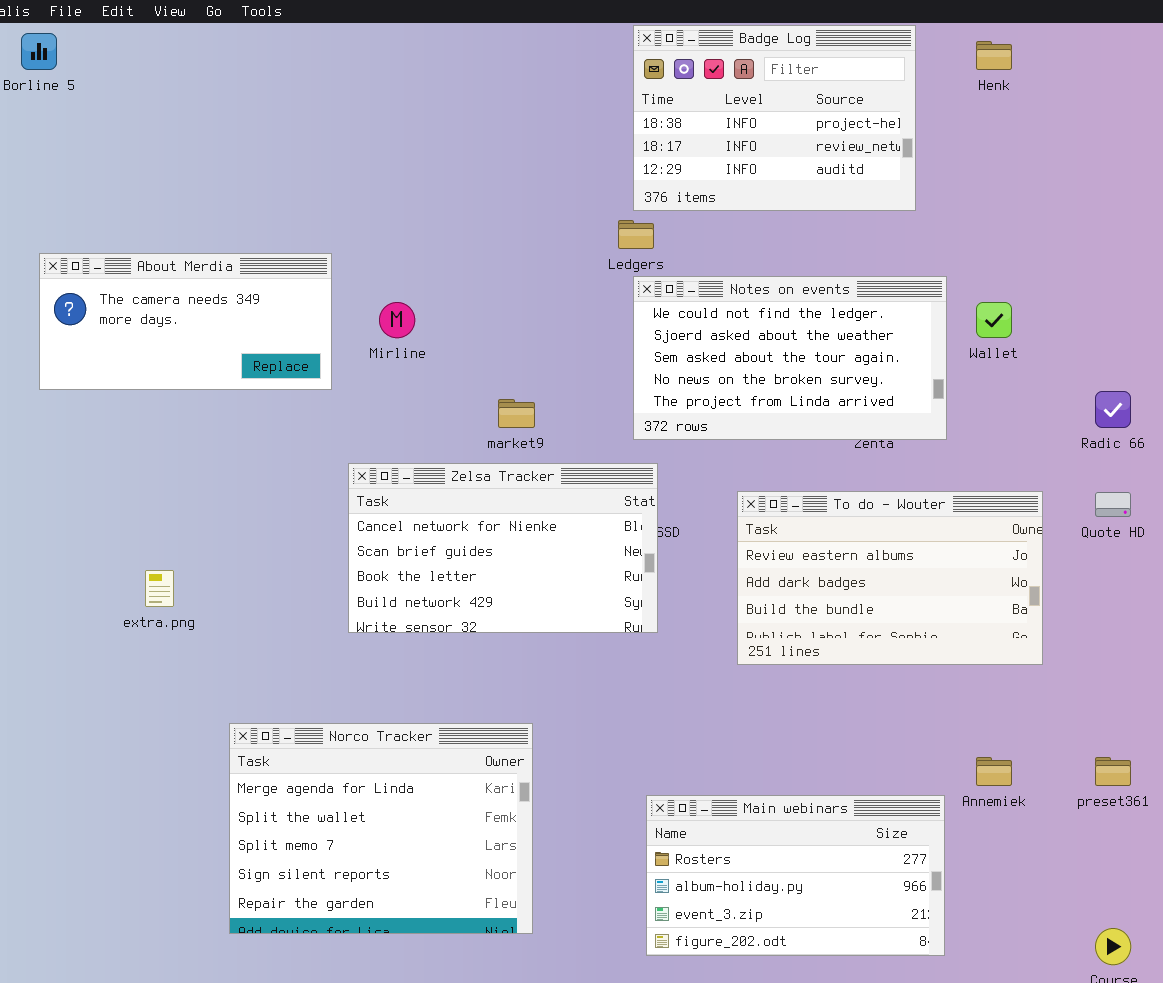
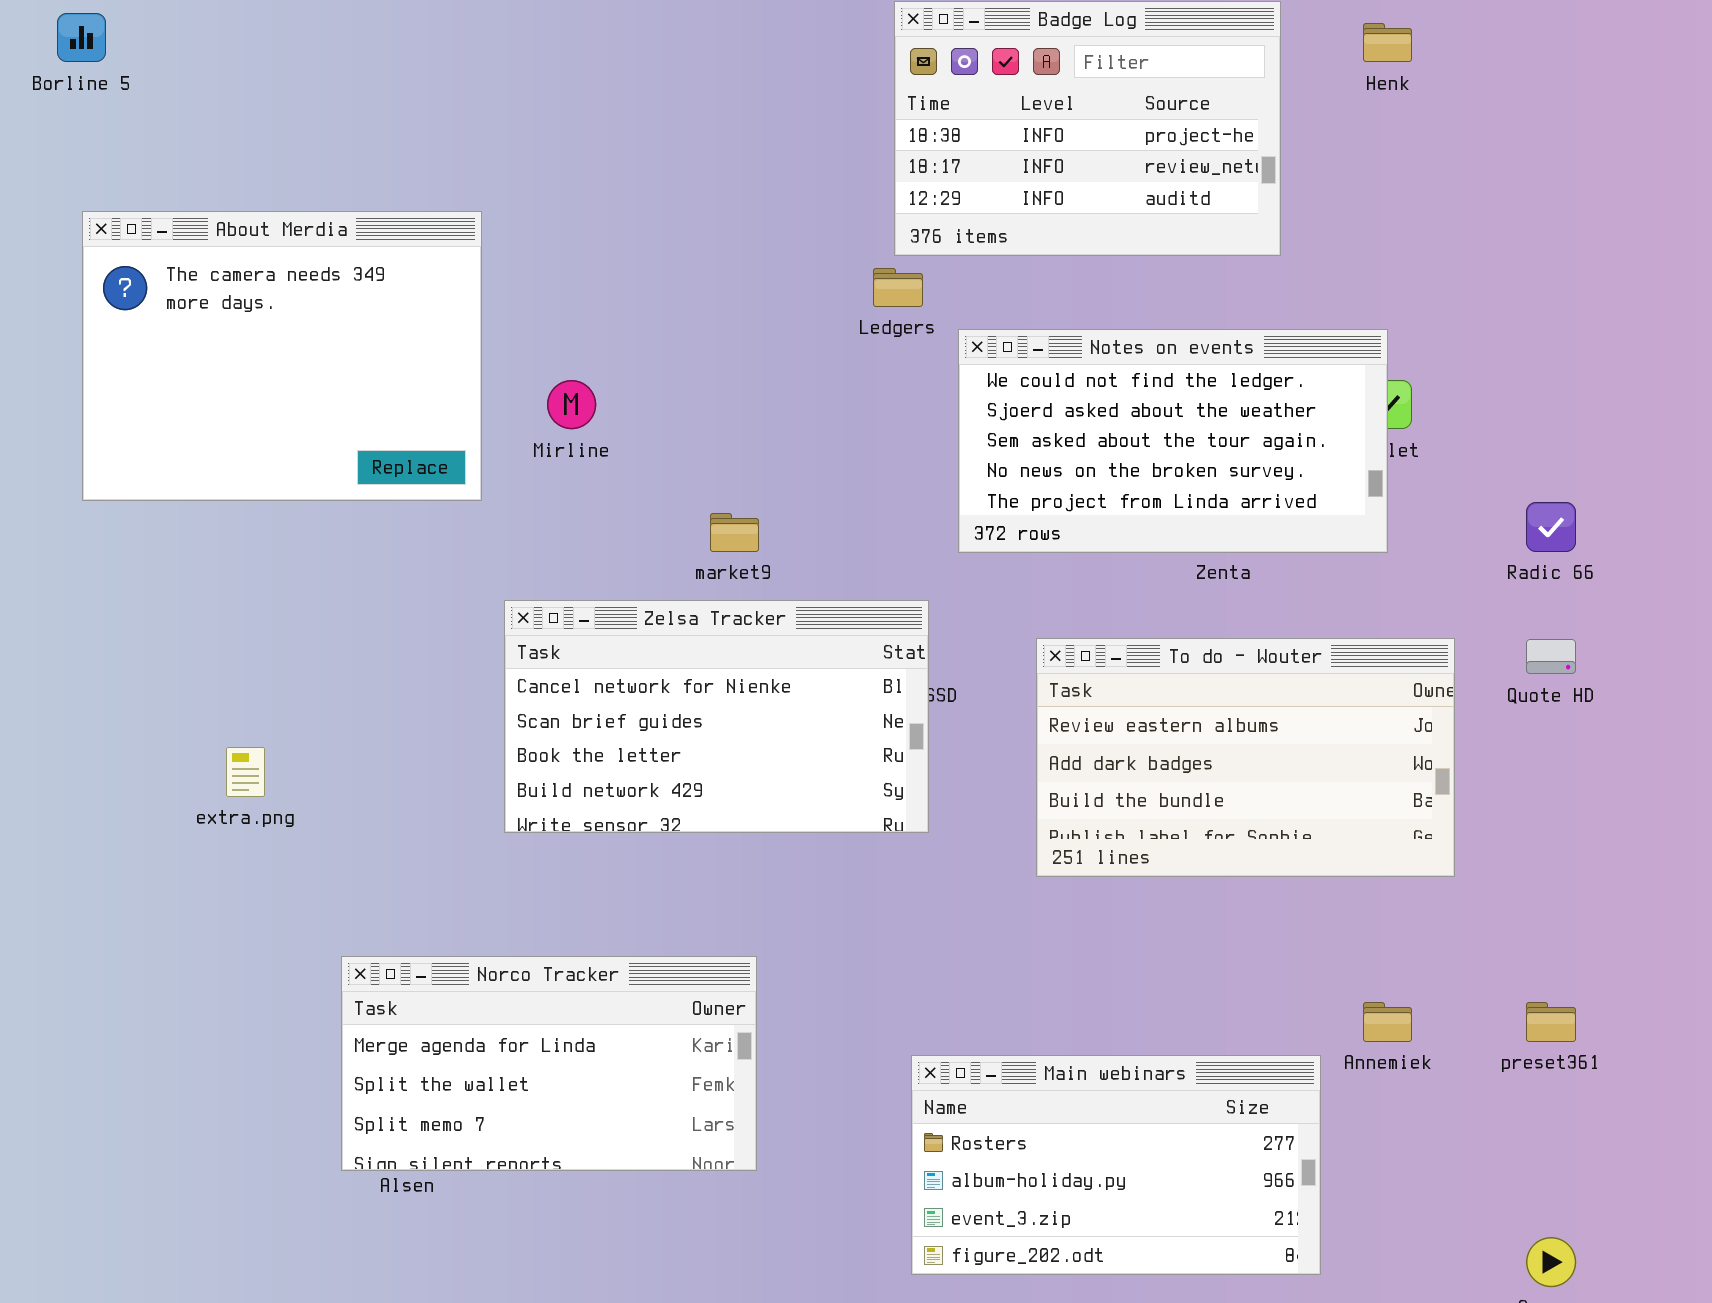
About Merdia: [39,253,332,390] -> [82,211,482,501], resized
Notes on events: [633,276,947,440] -> [958,329,1388,553], moved
Norco Tracker: [229,723,533,934] -> [341,956,757,1171], resized

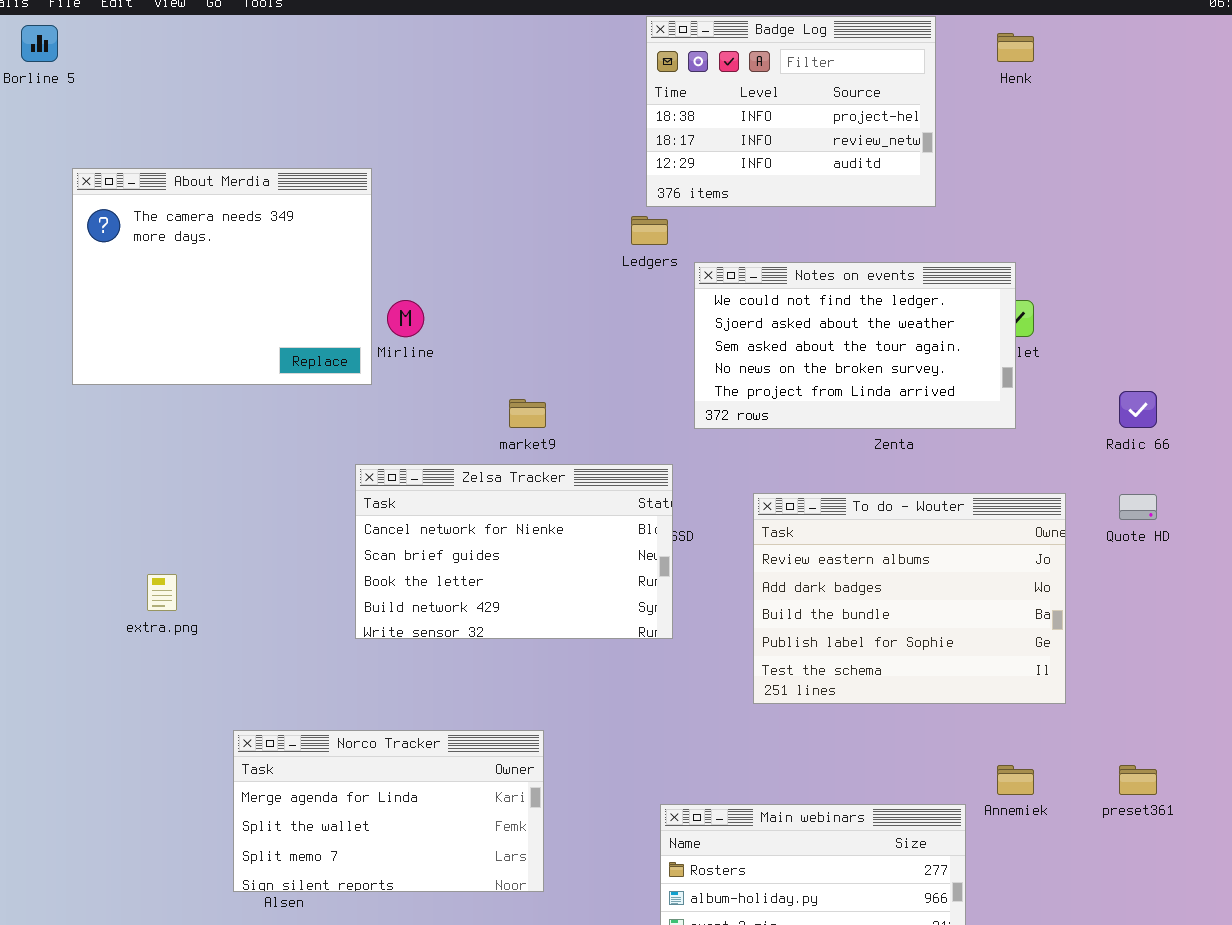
About Merdia: [82,211,482,501] -> [72,168,372,385], moved
To do - Wouter: [1036,638,1455,877] -> [753,493,1066,704], resized

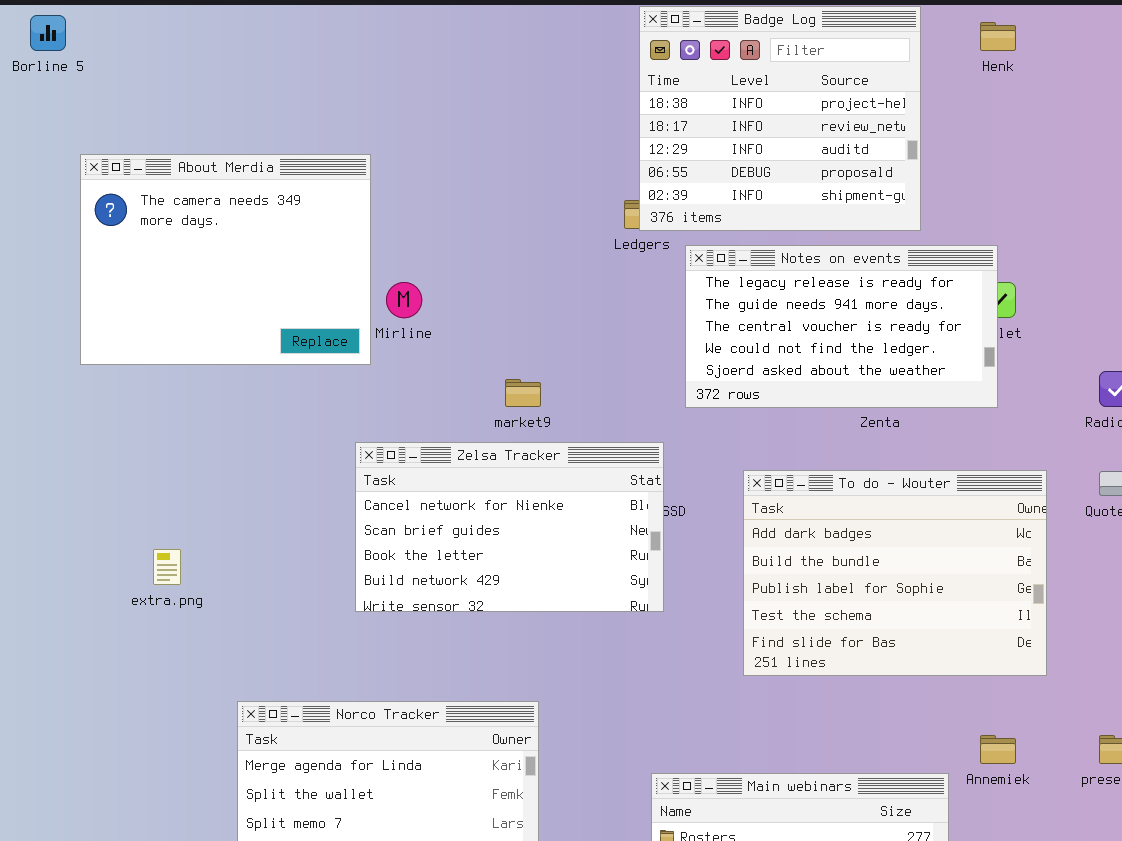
Badge Log: [646,16,936,207] -> [639,6,921,231], resized
Notes on events: [694,262,1016,429] -> [685,245,998,408], scrolled up 3 rows
To do - Wouter: [753,493,1066,704] -> [743,470,1047,676], scrolled down 1 row

